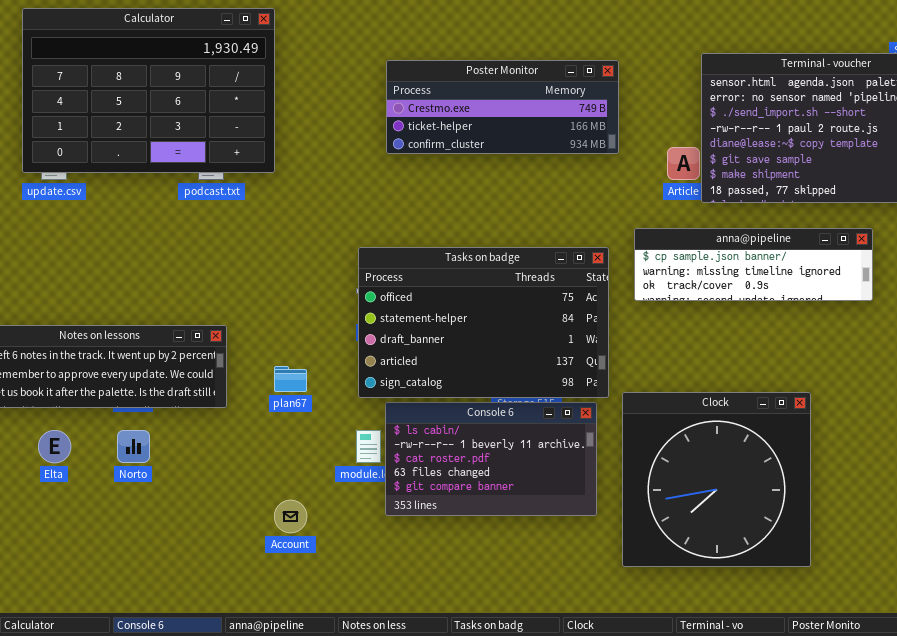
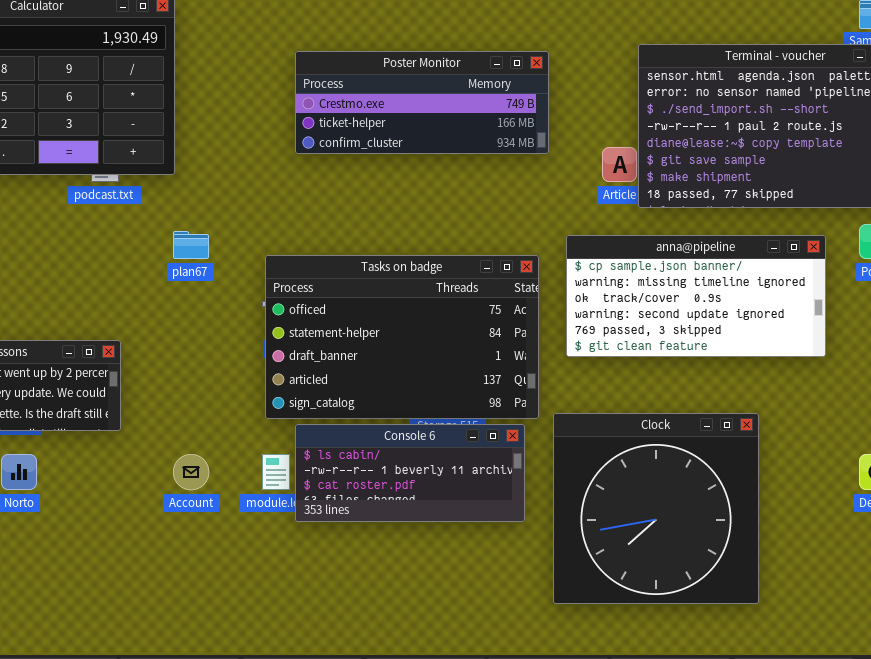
anna@pipeline: [634,228,873,301] -> [566,235,826,357], resized
plan67: [274,366,307,392] -> [173,231,209,259], moved
Console 6: [385,402,597,516] -> [295,424,525,522], resized
Account: [274,500,307,533] -> [173,454,209,490], moved

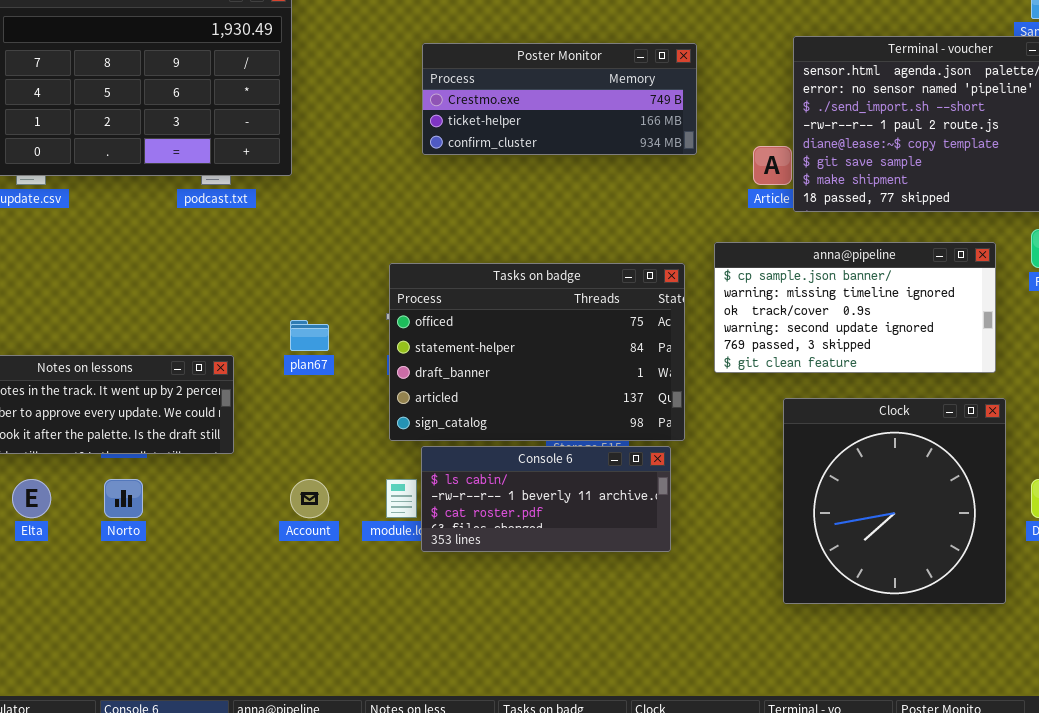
plan67: [173,231,209,259] -> [290,320,329,351], moved
Clock: [553,413,759,604] -> [783,398,1006,604], moved

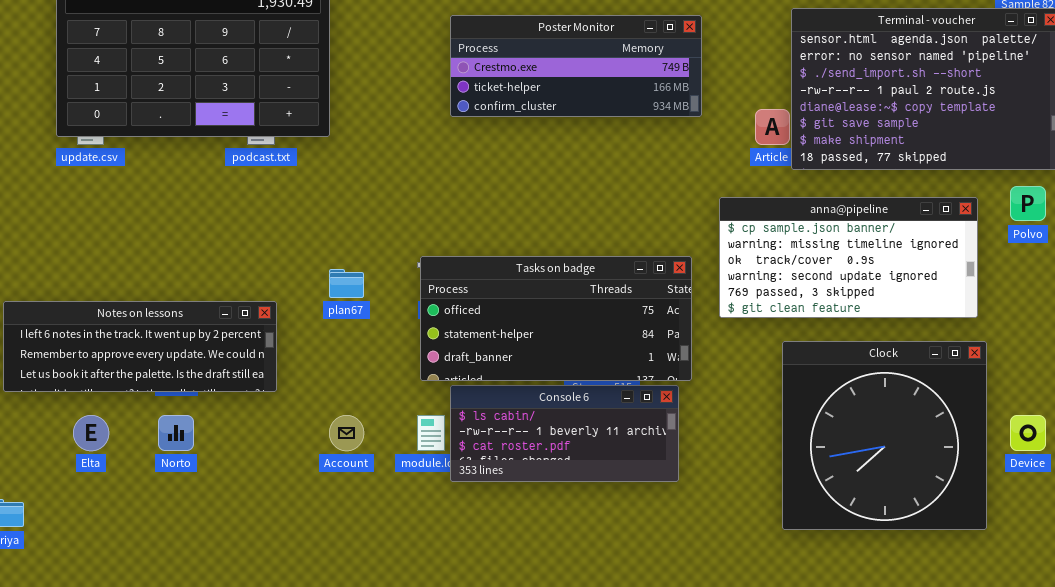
Tasks on badge: [389,263,685,441] -> [420,256,692,381], resized

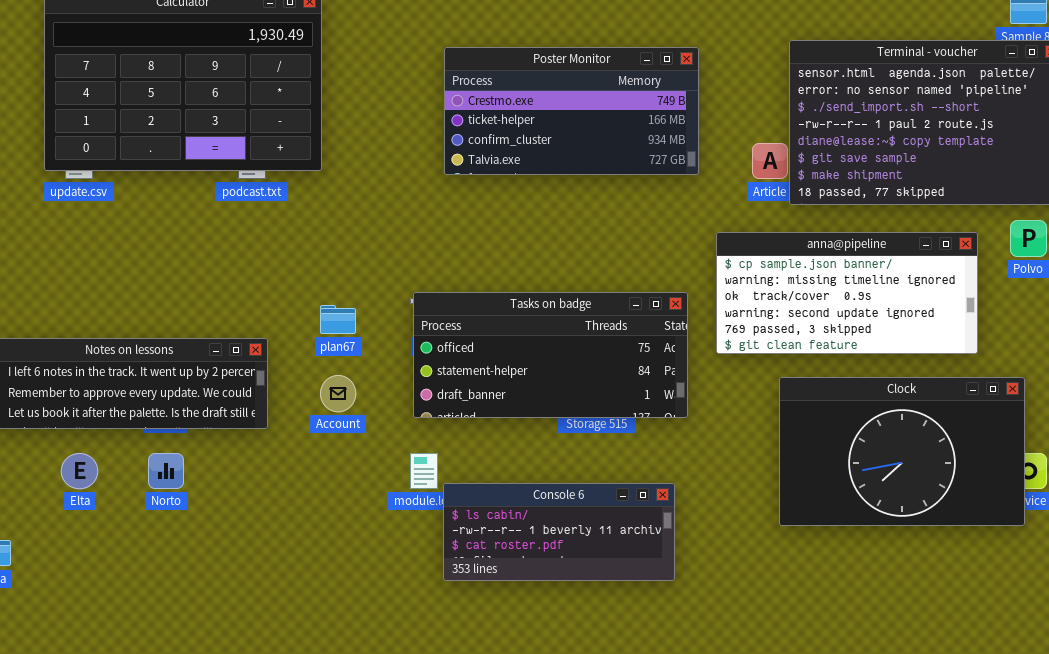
Poster Monitor: [450,15,702,117] -> [444,47,699,175], resized
Clock: [782,341,987,530] -> [779,377,1025,526], resized
Console 6: [450,385,679,482] -> [443,483,675,581], moved
Account: [329,415,364,451] -> [320,375,356,412], moved

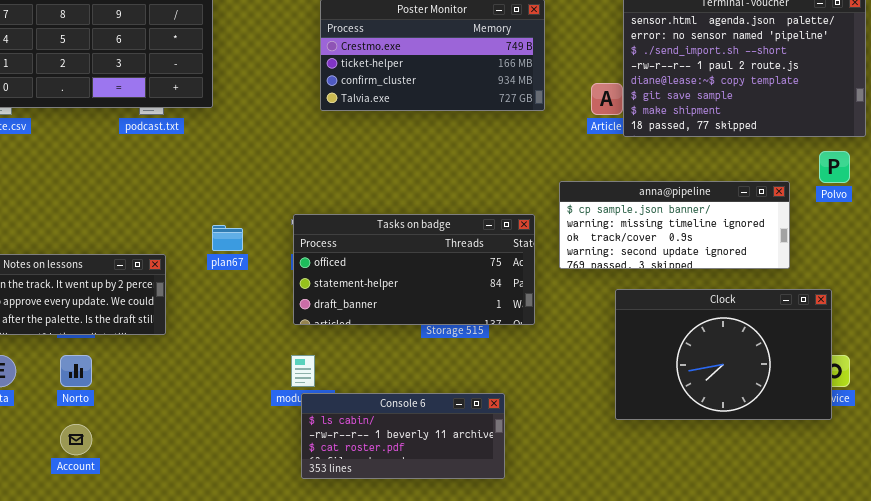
anna@pipeline: [716,232,978,354] -> [559,181,790,269], resized
Account: [320,375,356,412] -> [60,424,92,455], moved
Console 6: [443,483,675,581] -> [301,393,505,479], moved

